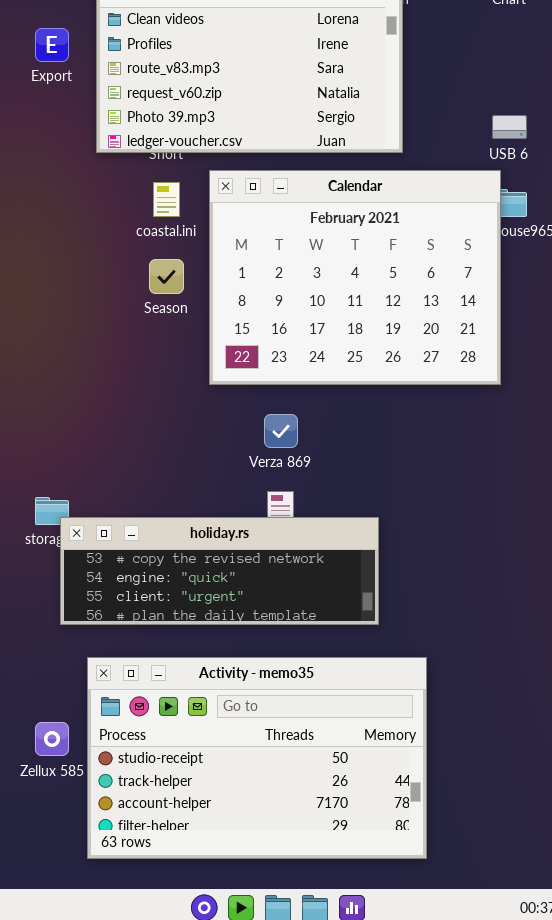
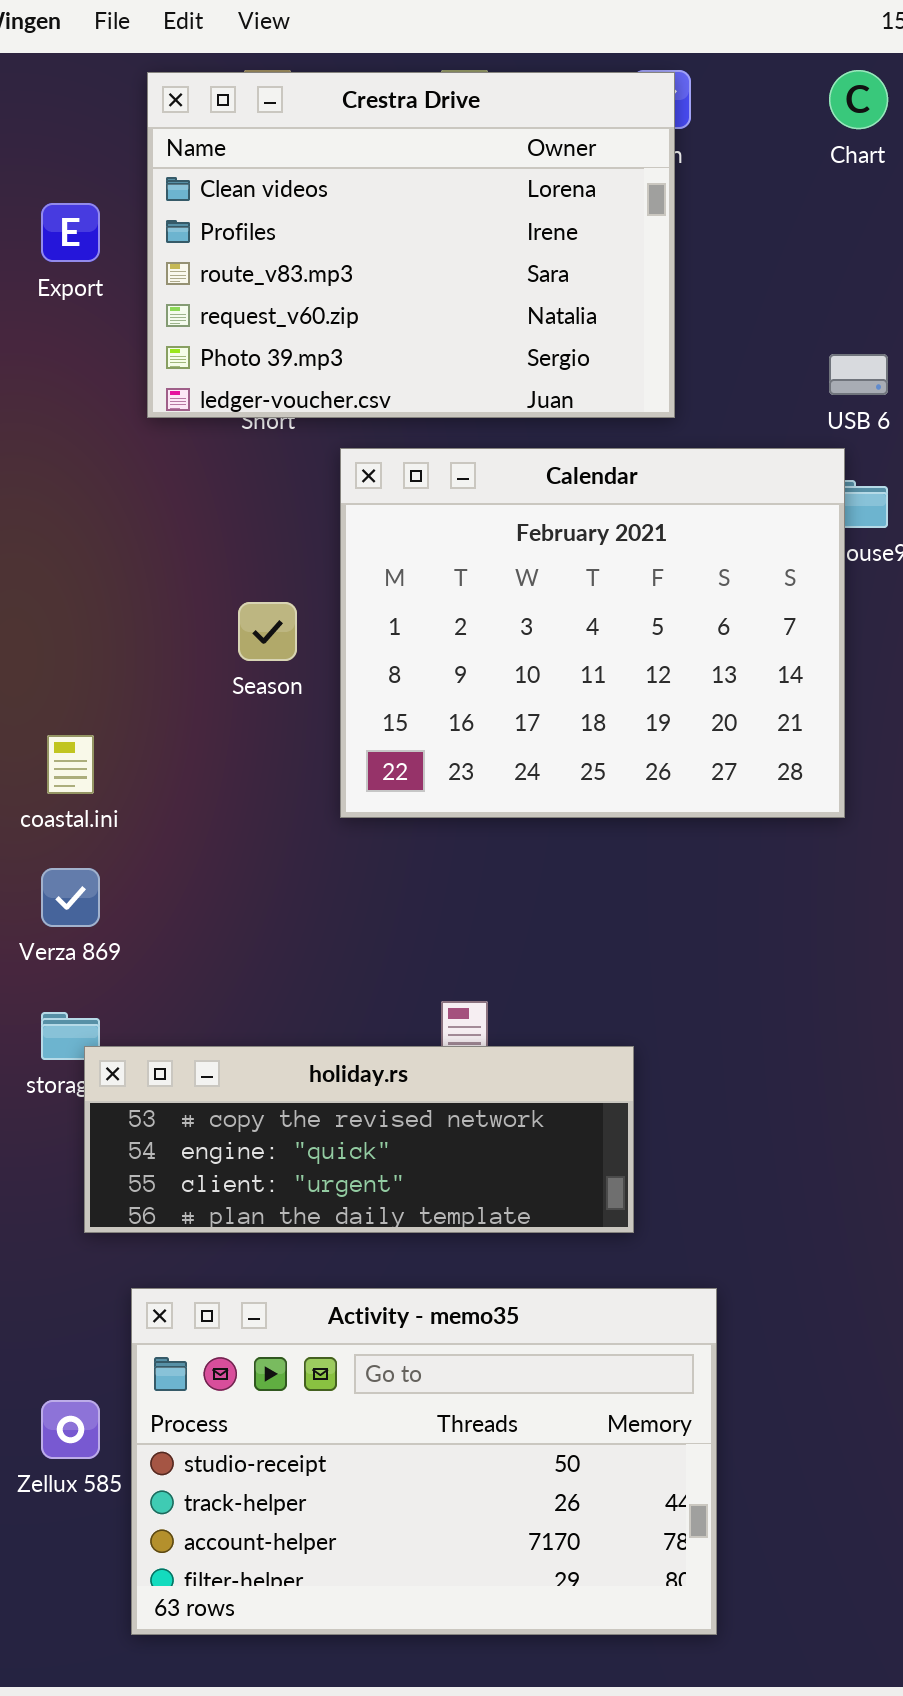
coastal.ini: [153,182,180,217] -> [47,735,94,794], moved
Verza 869: [264,414,298,448] -> [41,868,100,927], moved

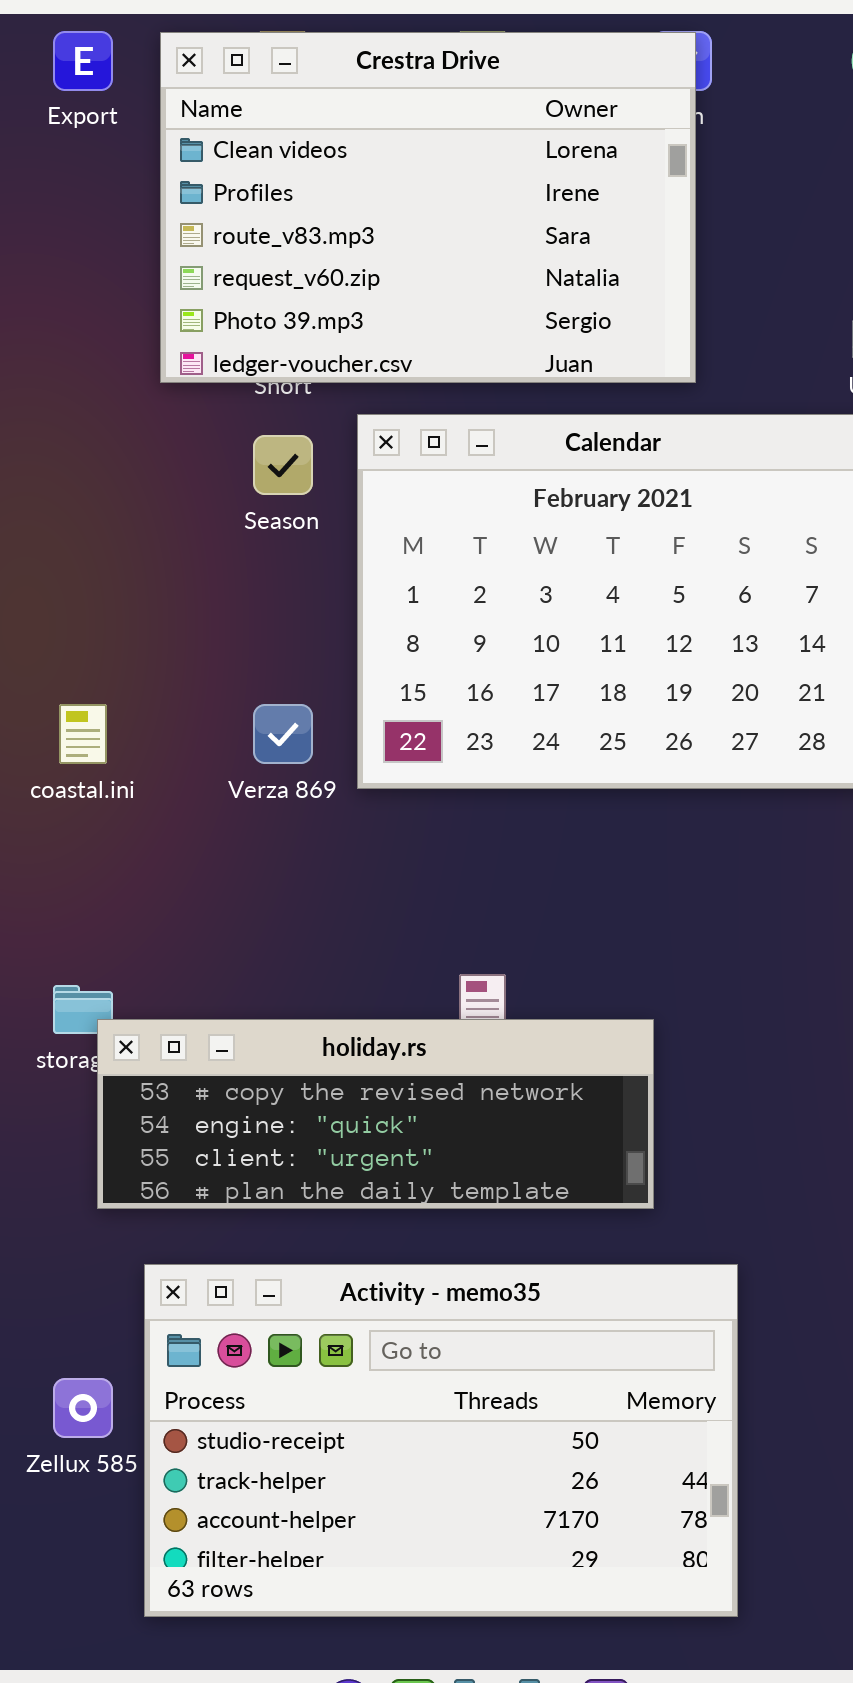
Export: [41,203,100,262] -> [53,31,113,91], moved
Season: [238,602,297,661] -> [253,435,313,495], moved
Verza 869: [41,868,100,927] -> [253,704,313,764], moved

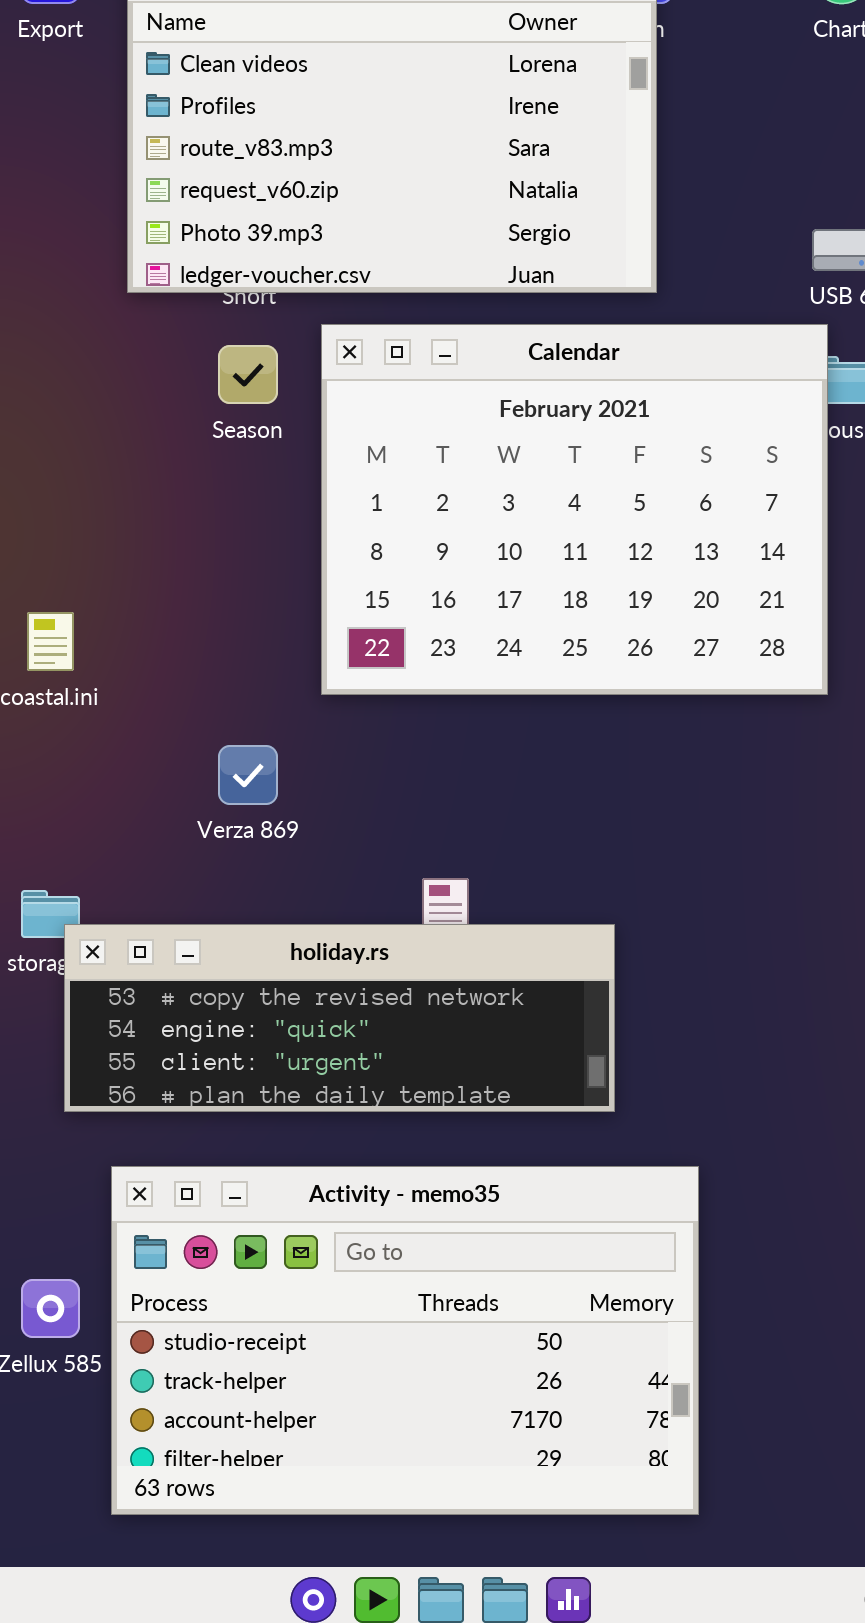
Verza 869: [253,704,313,764] -> [218,745,278,805], moved

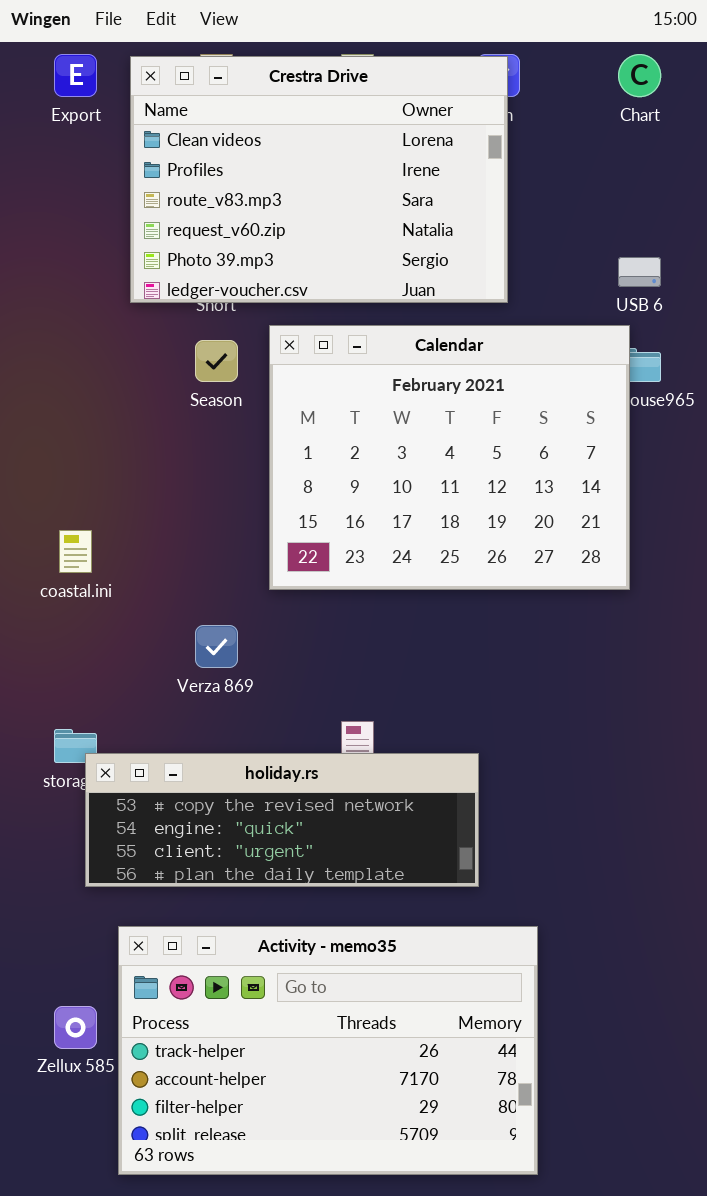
Activity - memo35: [111,1166,699,1515] -> [118,926,538,1175], scrolled down 1 row

